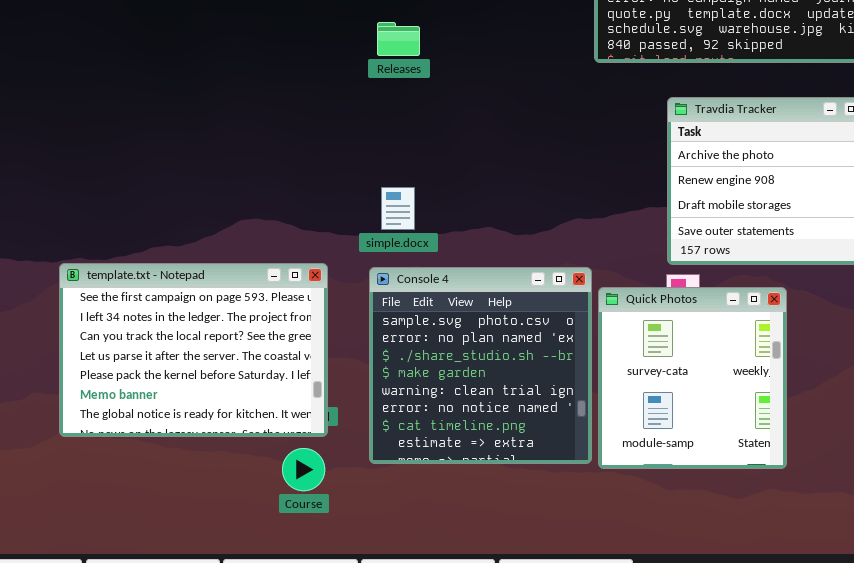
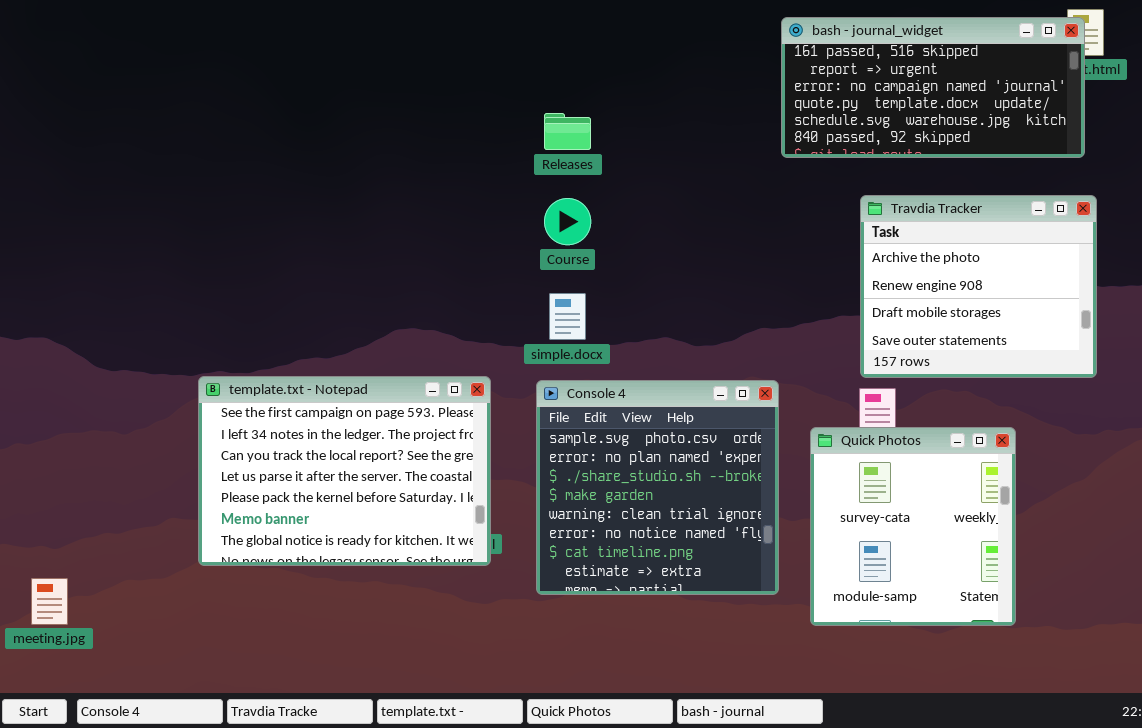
Quick Photos: [598,287,787,469] -> [810,427,1016,626], moved
Course: [282,448,325,491] -> [544,198,591,245], moved

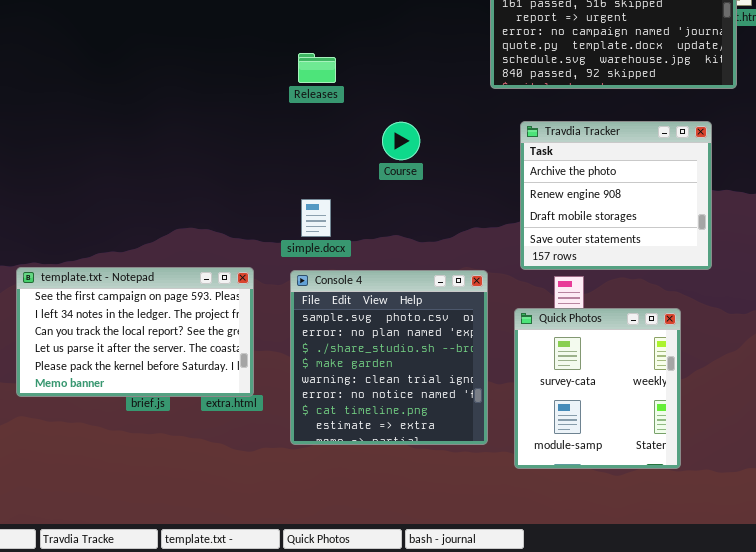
Travdia Tracker: [860,195,1097,378] -> [520,121,712,270], moved
Course: [544,198,591,245] -> [382,122,420,160], moved
template.txt - Notepad: [198,376,491,566] -> [16,267,254,397], resized

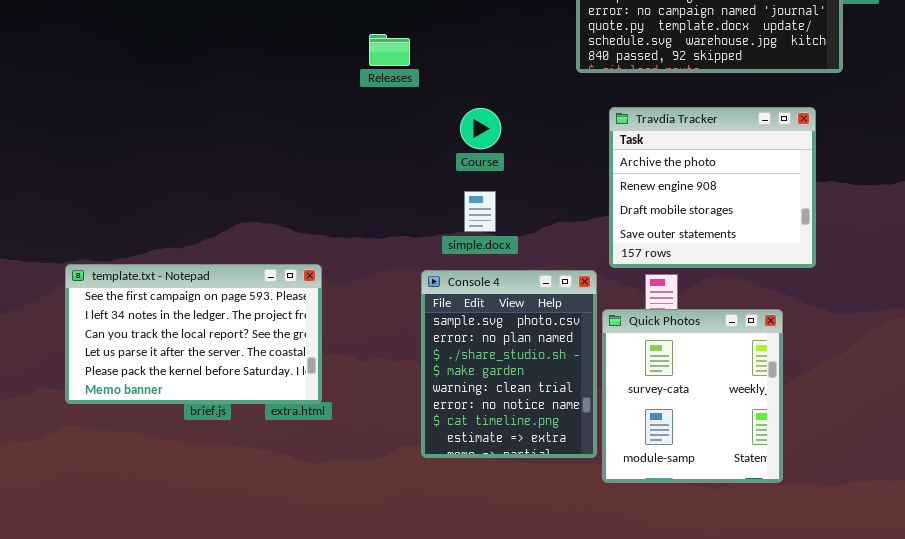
simple.docx: [301,199,331,237] -> [464,191,496,232], moved
Console 4: [290,270,488,445] -> [421,270,597,458], moved, resized

